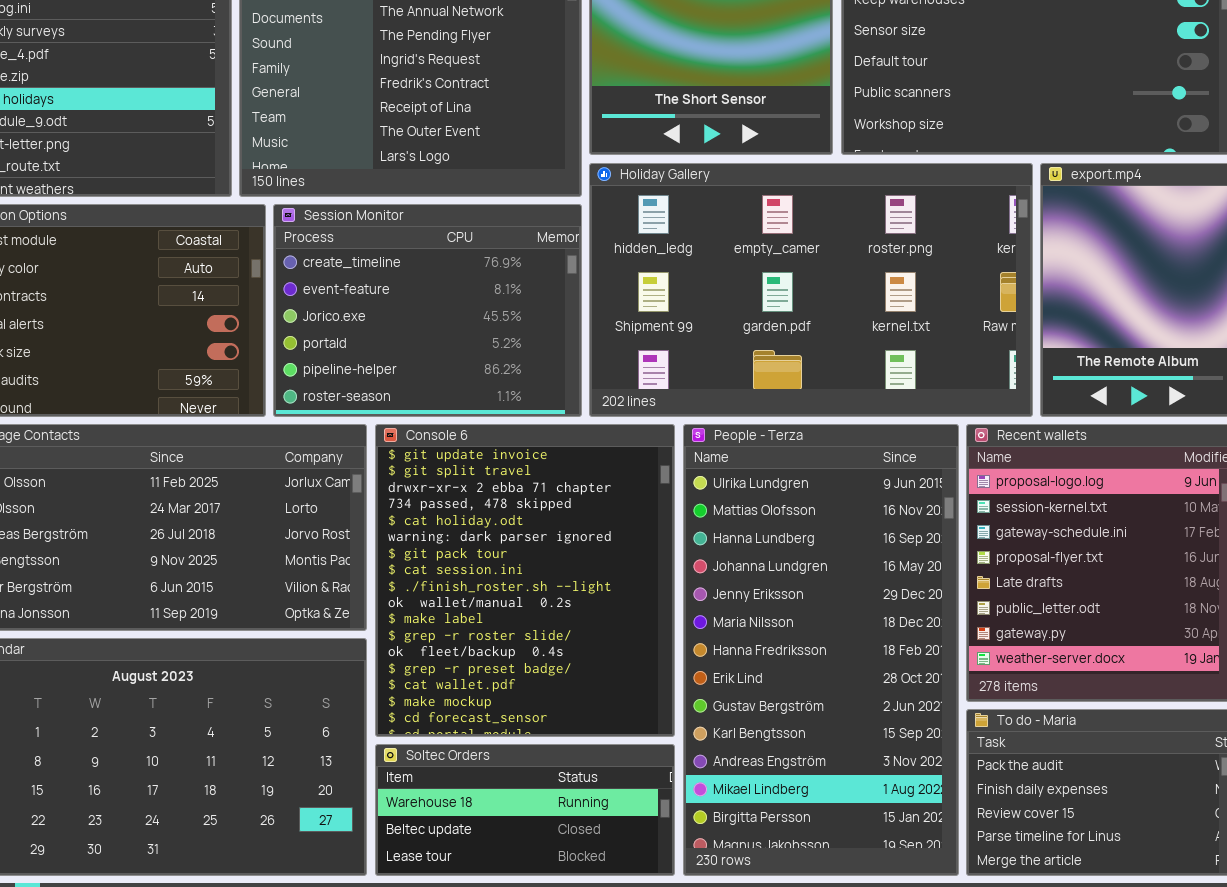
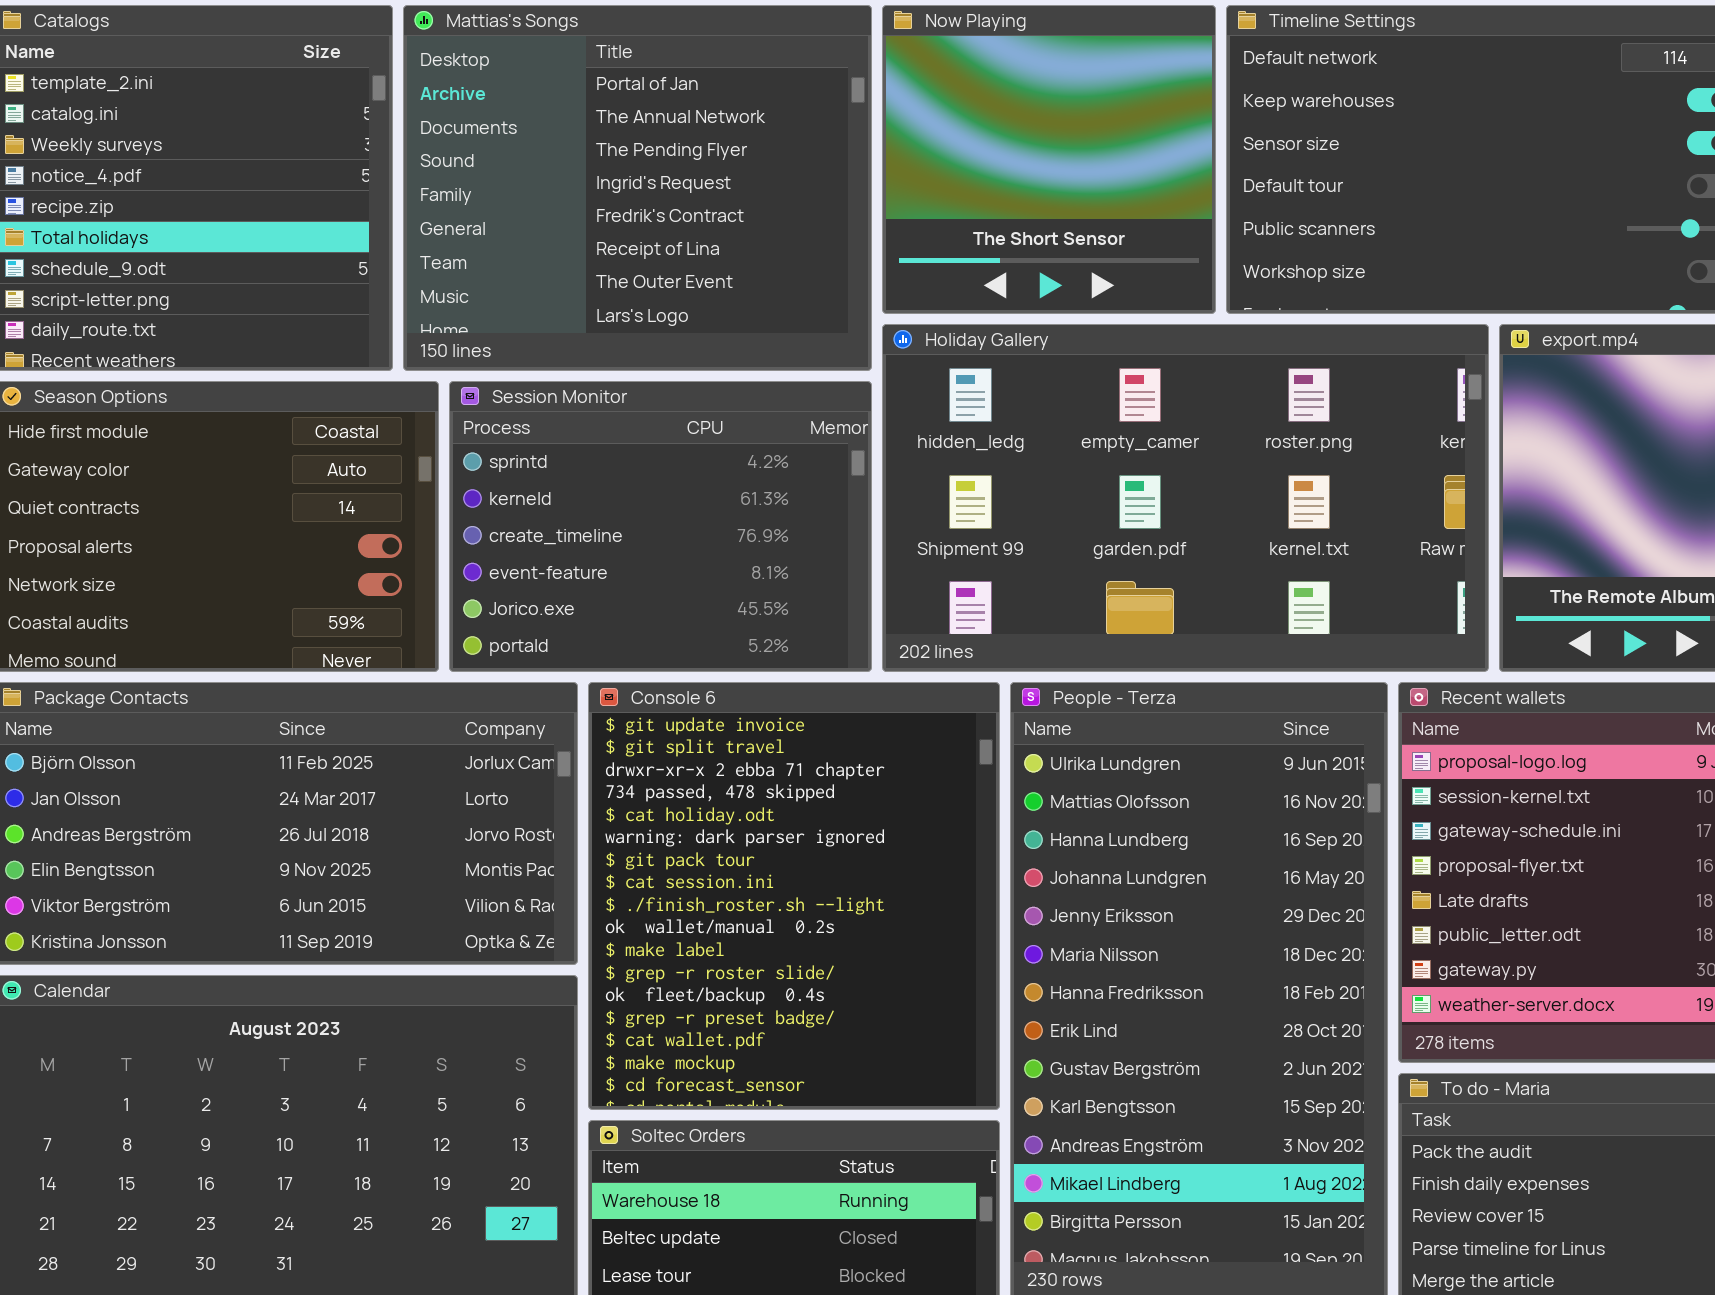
Session Monitor: [273,204,582,417] -> [449,381,872,672], scrolled up 2 rows

